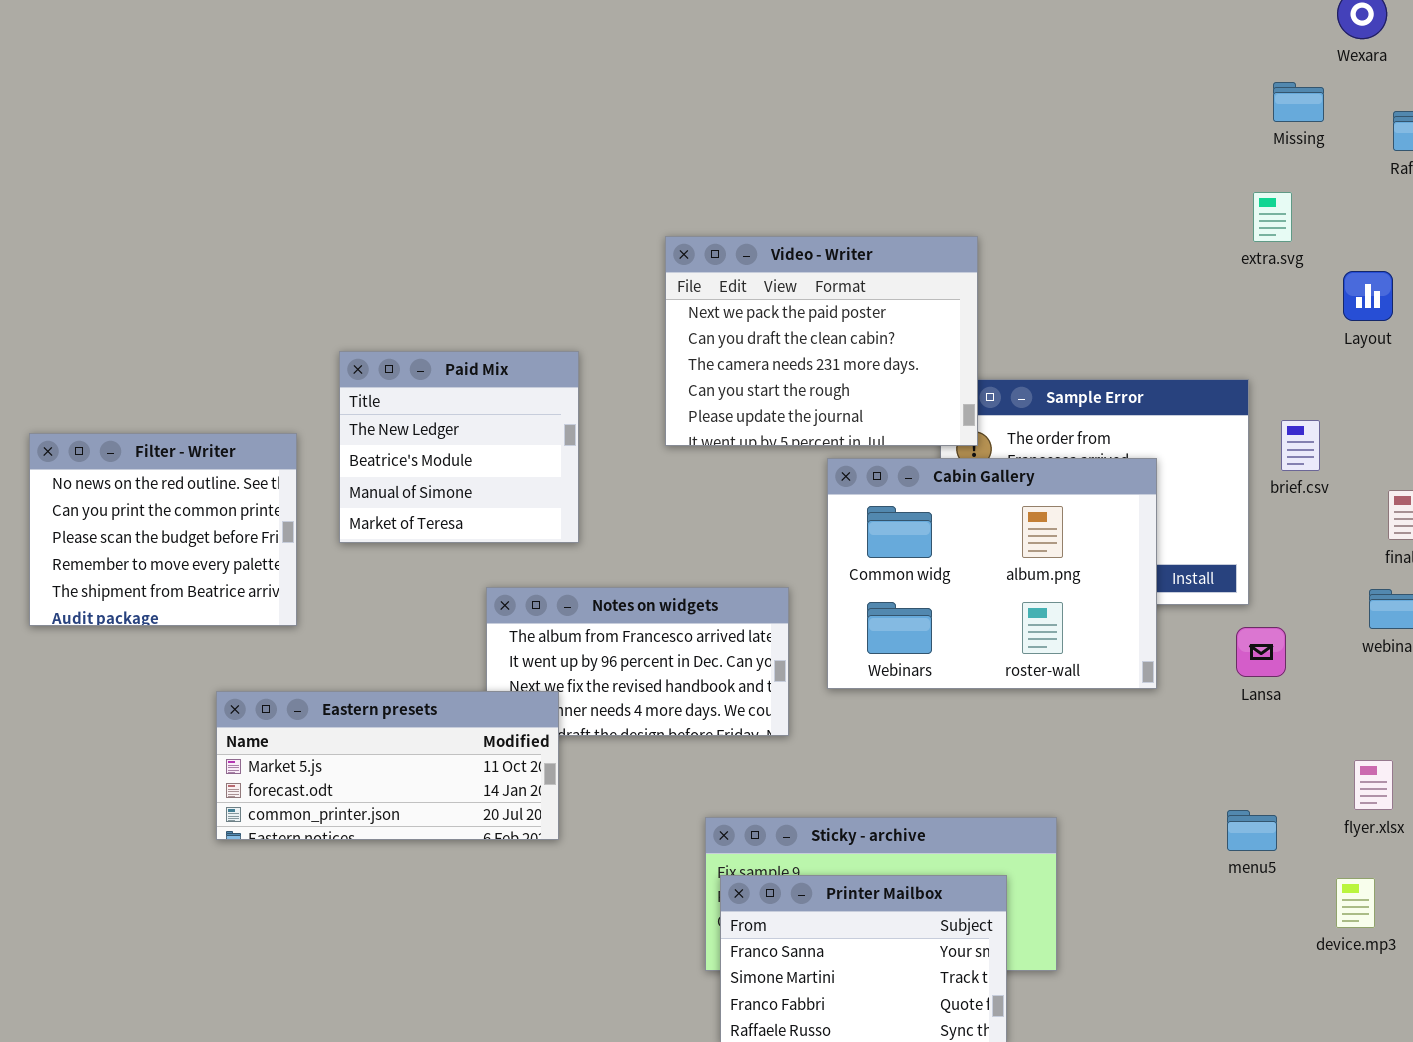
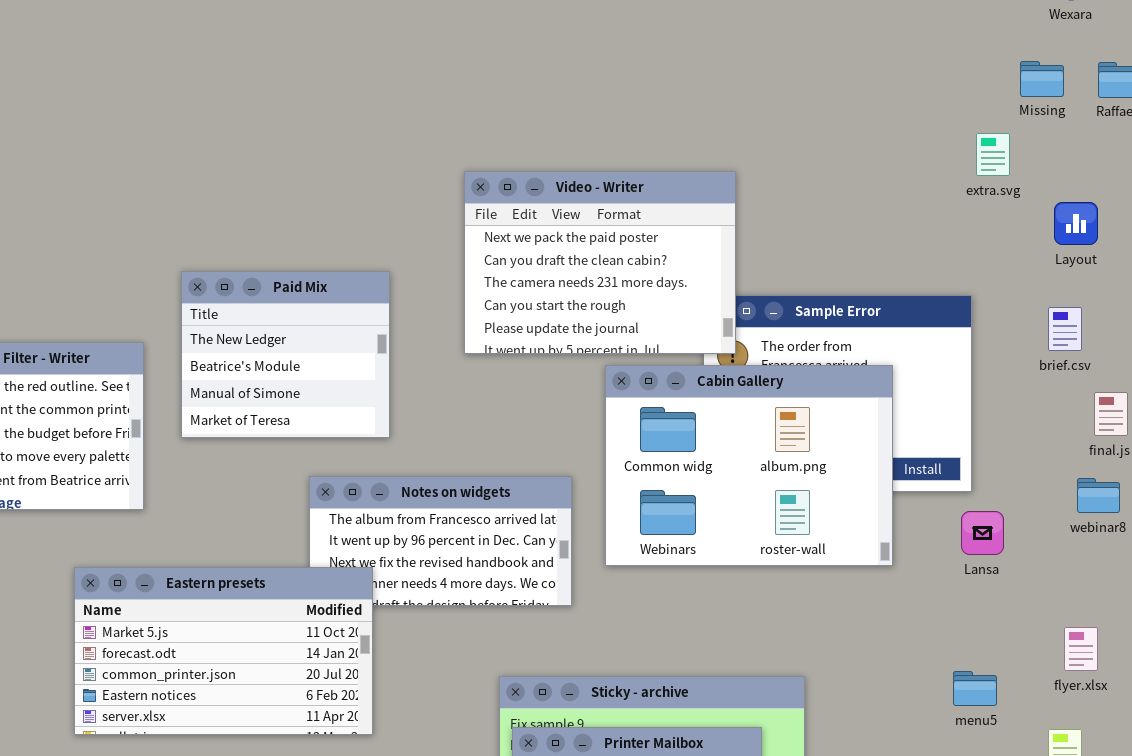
Missing: [1273,82,1324,122] -> [1020,61,1064,97], moved
brief.csv: [1281,420,1320,471] -> [1048,307,1082,351], moved
Eastern presets: [216,691,559,840] -> [74,567,373,735], resized

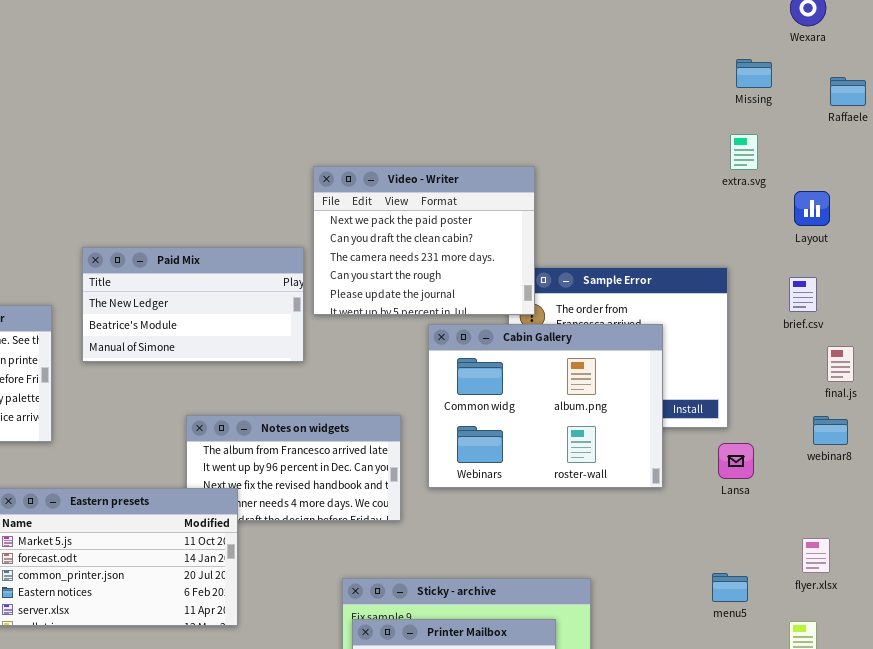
Missing: [1020,61,1064,97] -> [736,59,772,88], moved
Paid Mix: [181,271,390,438] -> [82,247,304,362], resized

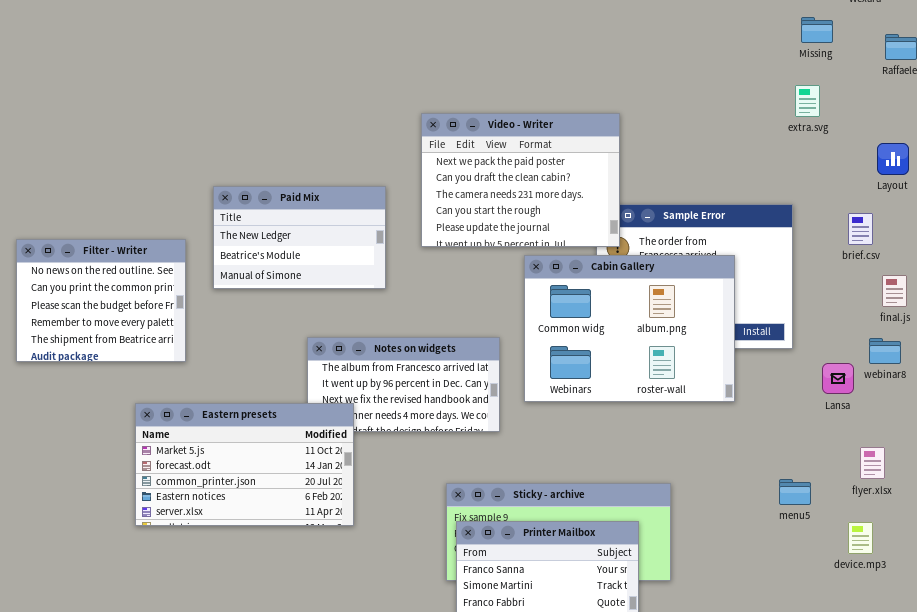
Layout: [794,191,830,226] -> [877,143,909,175], moved
Paid Mix: [82,247,304,362] -> [213,186,386,289], resized
Lansa: [718,443,754,479] -> [822,363,854,394], moved

